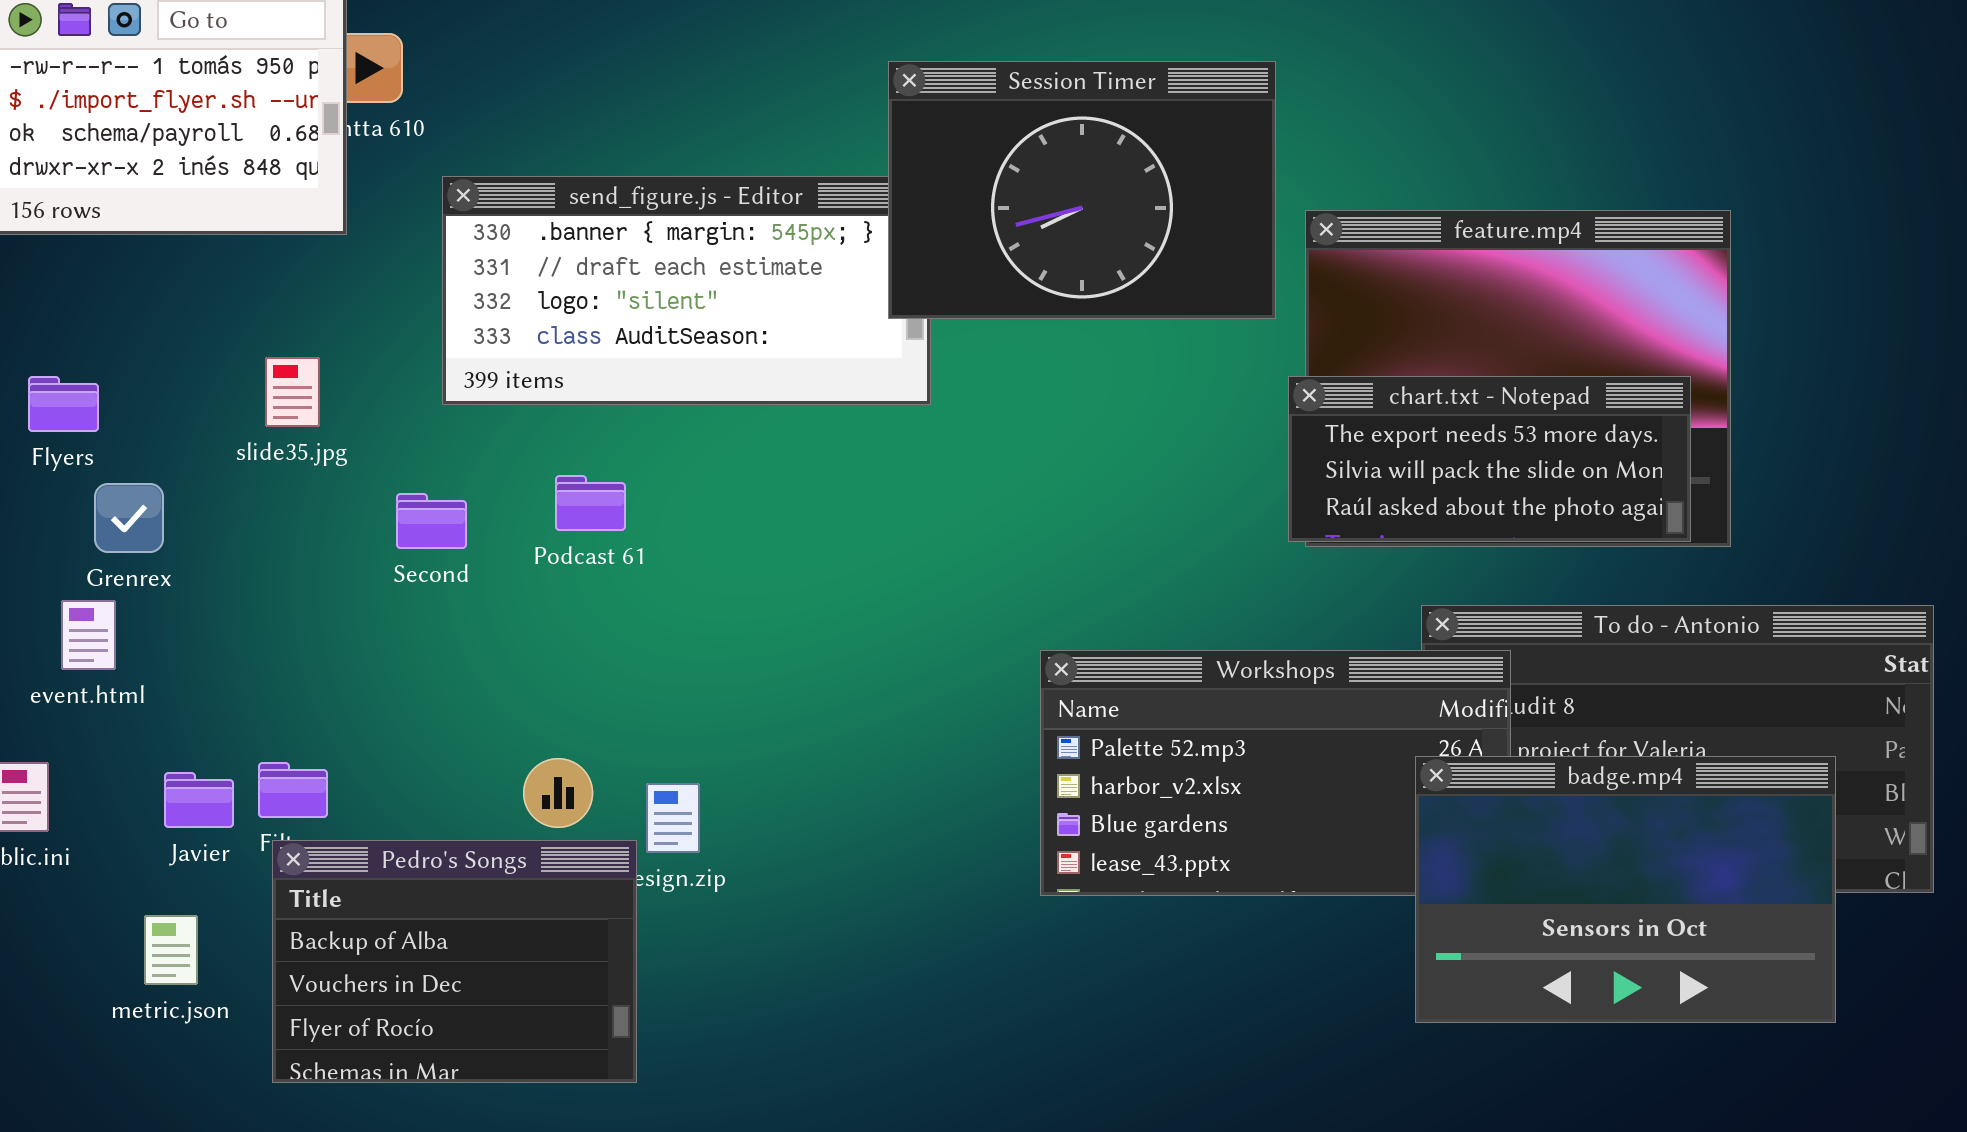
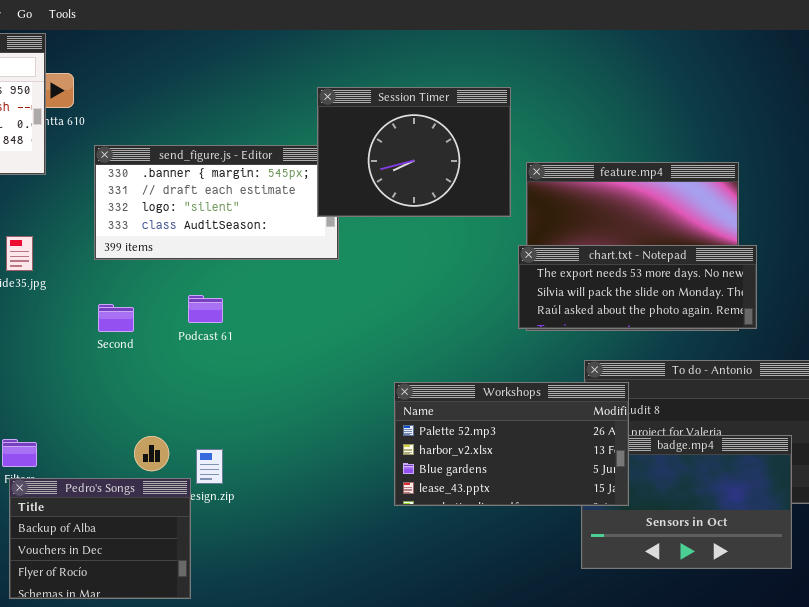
chart.txt - Notepad: [1288,376,1691,542] -> [518,245,757,329], resized
Podcast 61: [555,475,626,531] -> [188,295,223,323], moved
Second: [396,493,467,549] -> [98,304,134,332], moved
Workshops: [1040,650,1511,896] -> [394,382,629,506], raised

